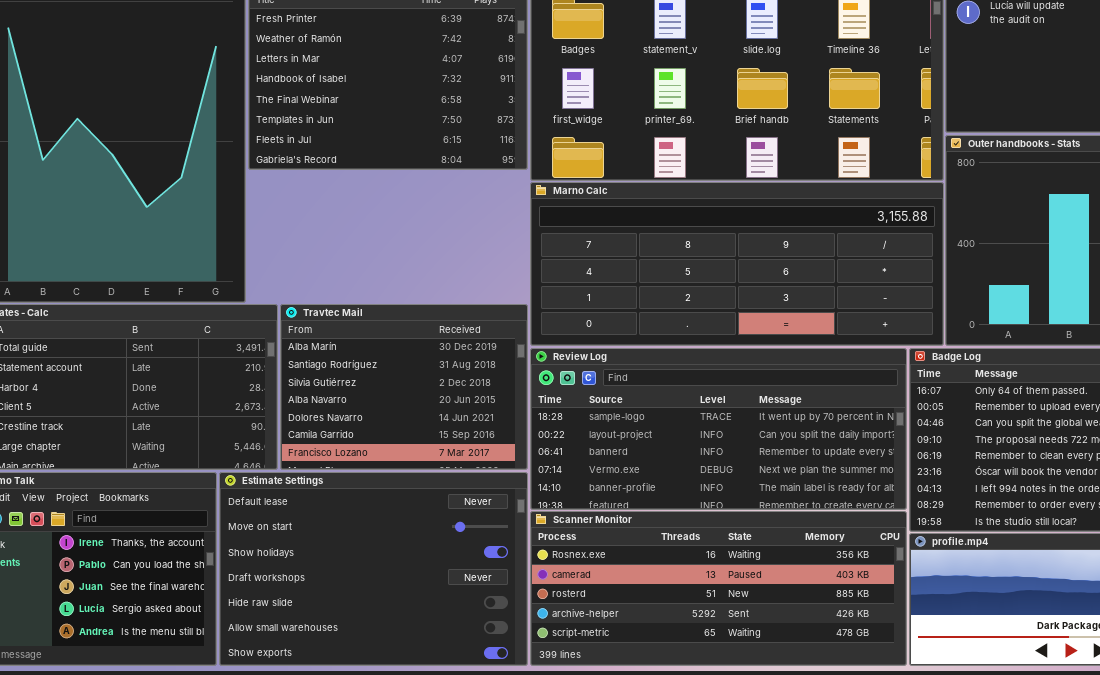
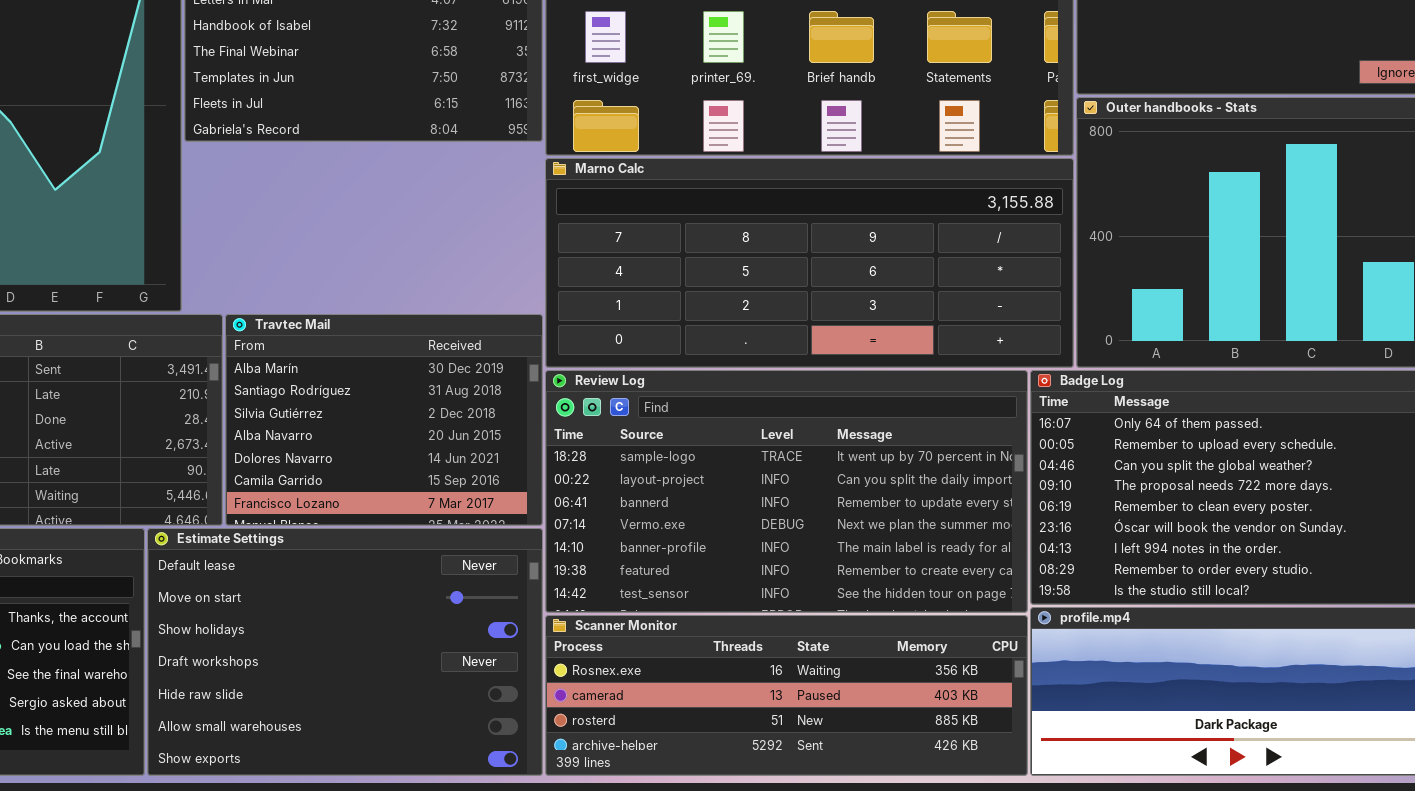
Review Log: [530,348,907,510] -> [545,370,1028,613], resized
Scanner Monitor: [530,511,907,666] -> [545,615,1028,776], resized

